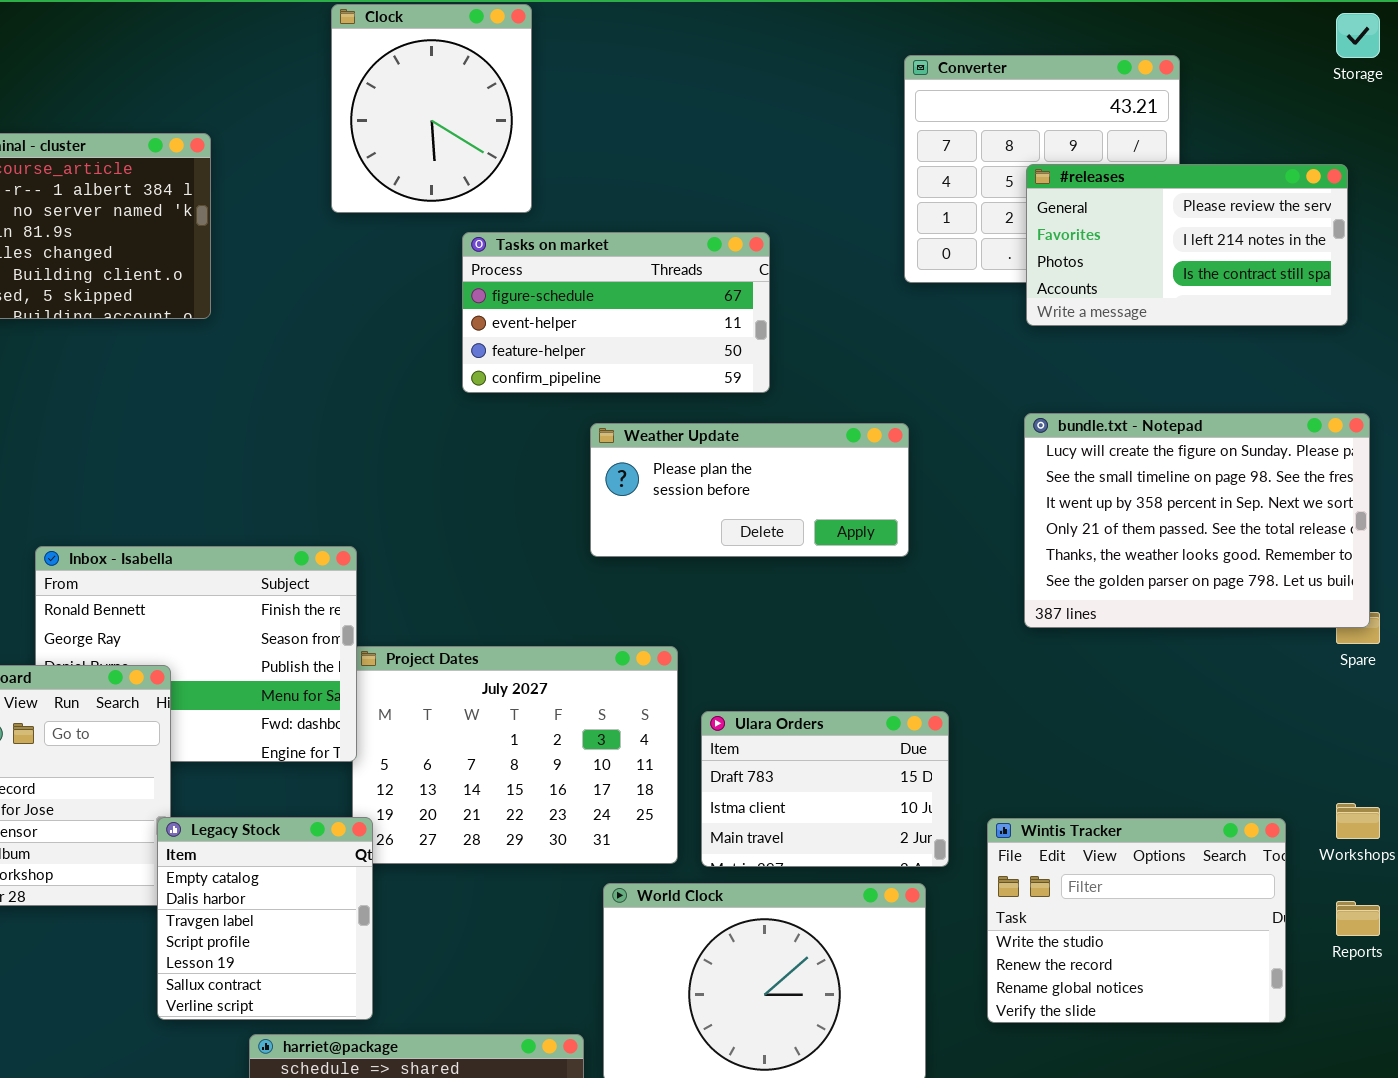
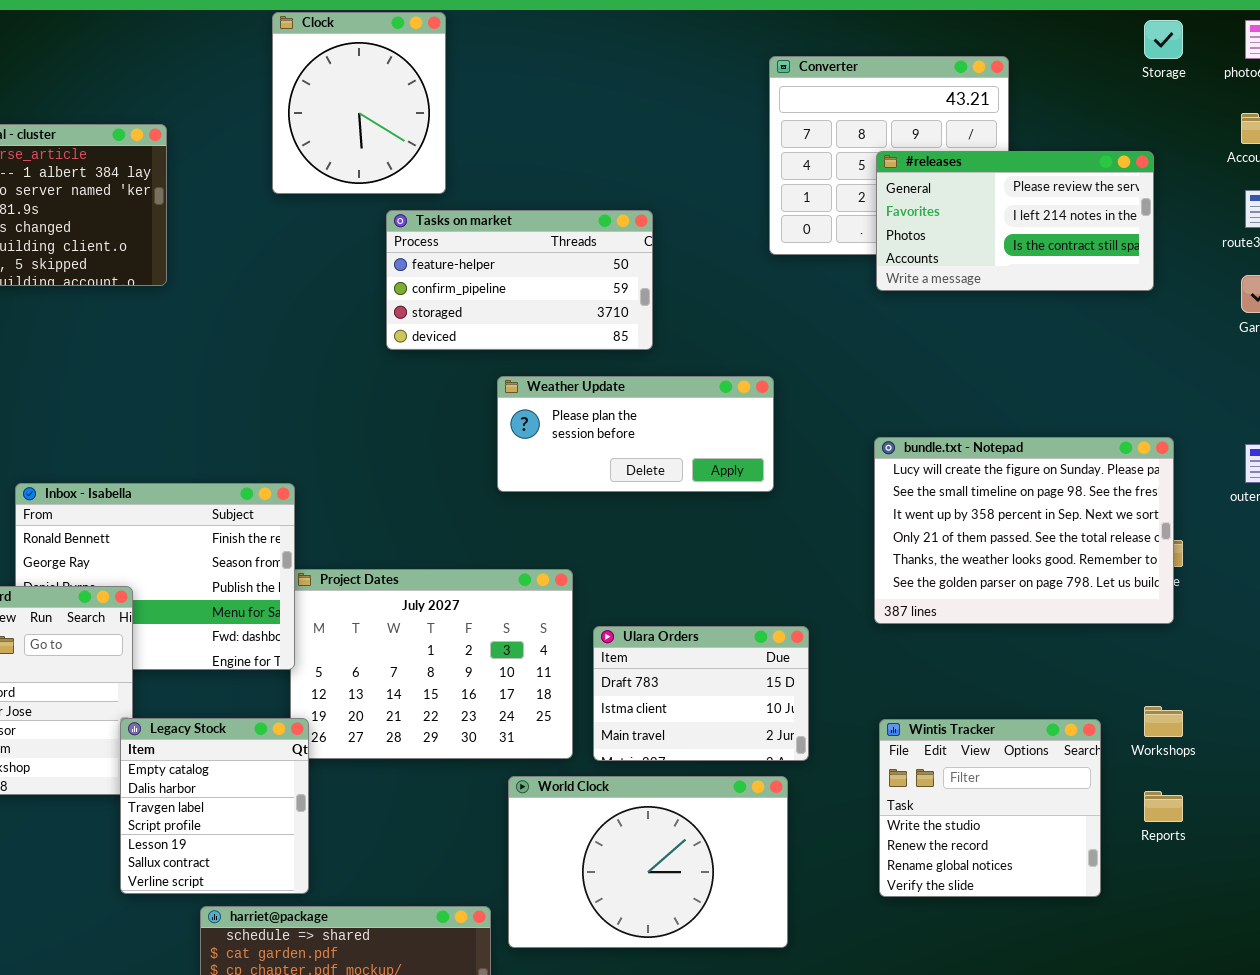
Tasks on market: [462,232,770,393] -> [386,210,653,350], scrolled down 2 rows
bundle.txt - Notepad: [1024,413,1370,628] -> [874,437,1174,624], moved
Wintis Tracker: [987,818,1286,1023] -> [879,719,1101,897], resized

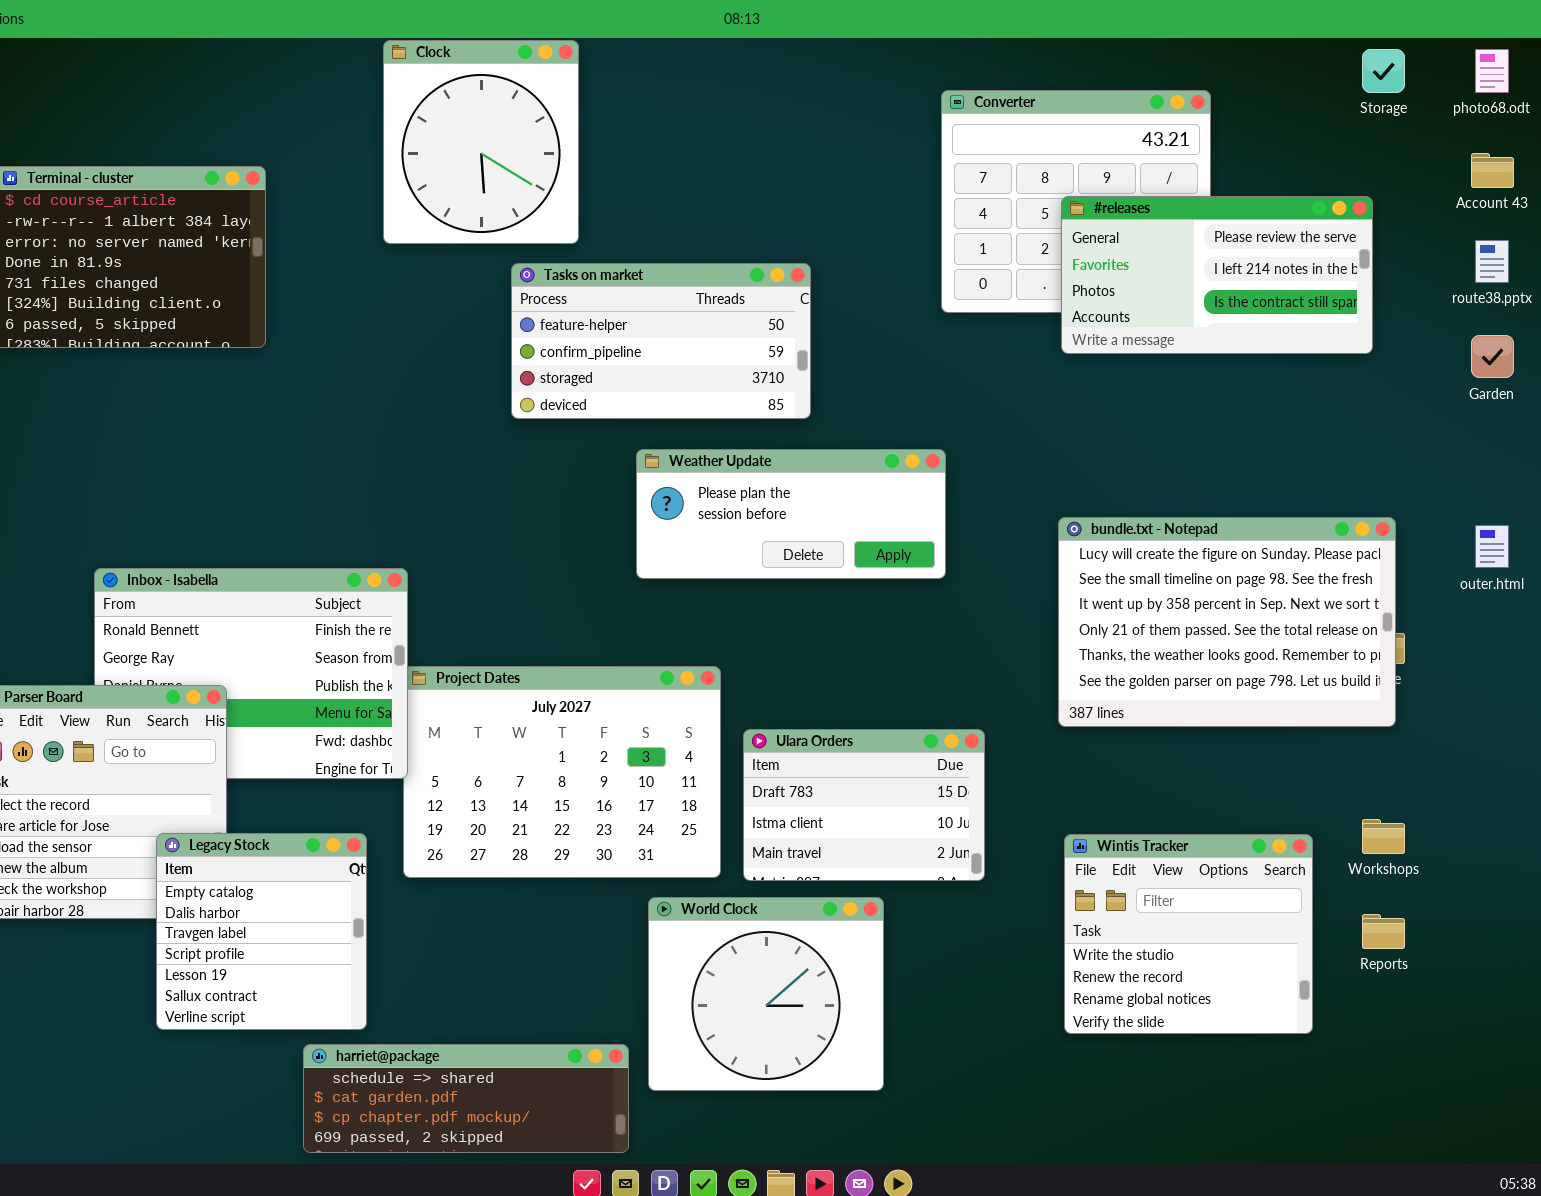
Legacy Stock: [120,718,309,894] -> [156,833,367,1030], moved
World Clock: [508,776,788,948] -> [648,897,884,1091], resized

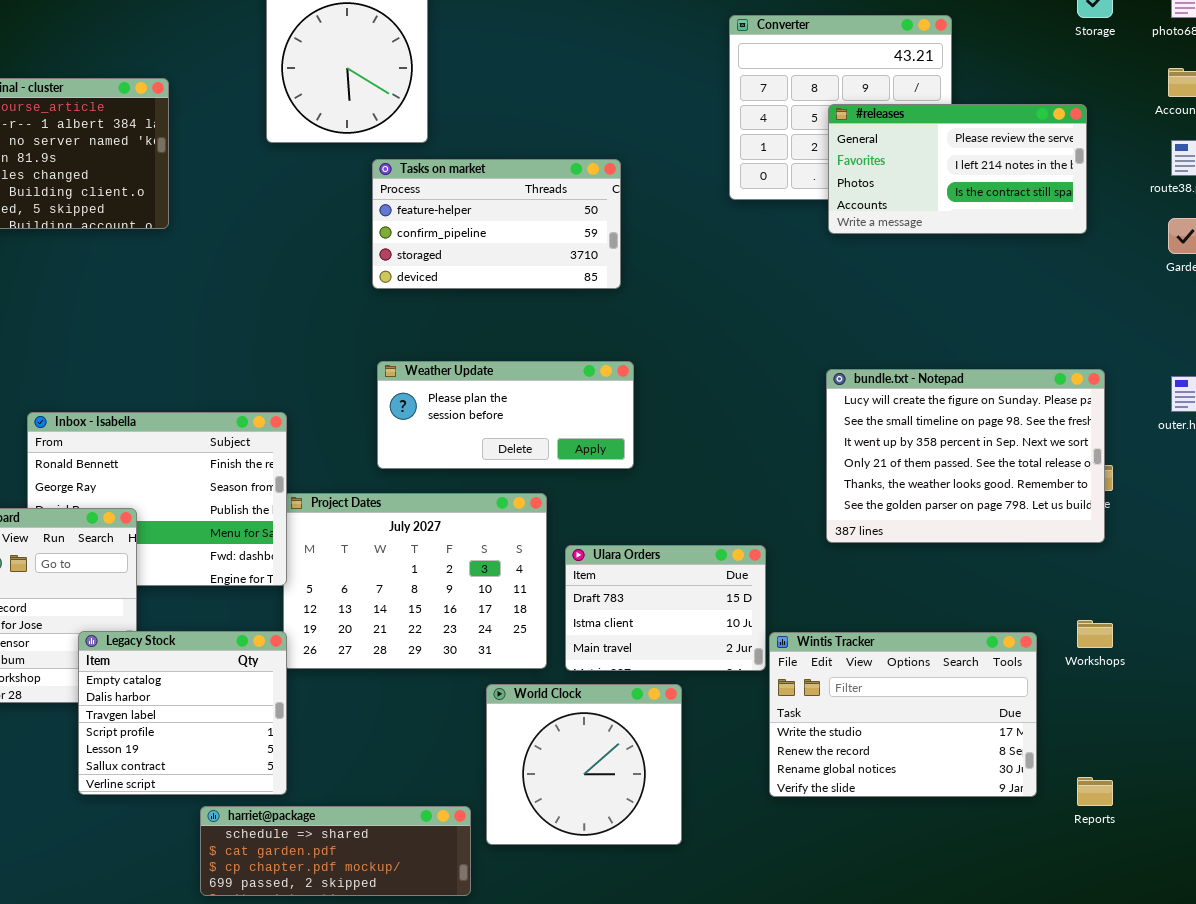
Weather Update: [636,449,946,579] -> [377,361,634,469], moved
Legacy Stock: [156,833,367,1030] -> [78,631,287,795], resized
Wintis Tracker: [1064,834,1313,1034] -> [769,632,1037,797], resized
Reports: [1362,914,1405,949] -> [1077,777,1113,806], moved

